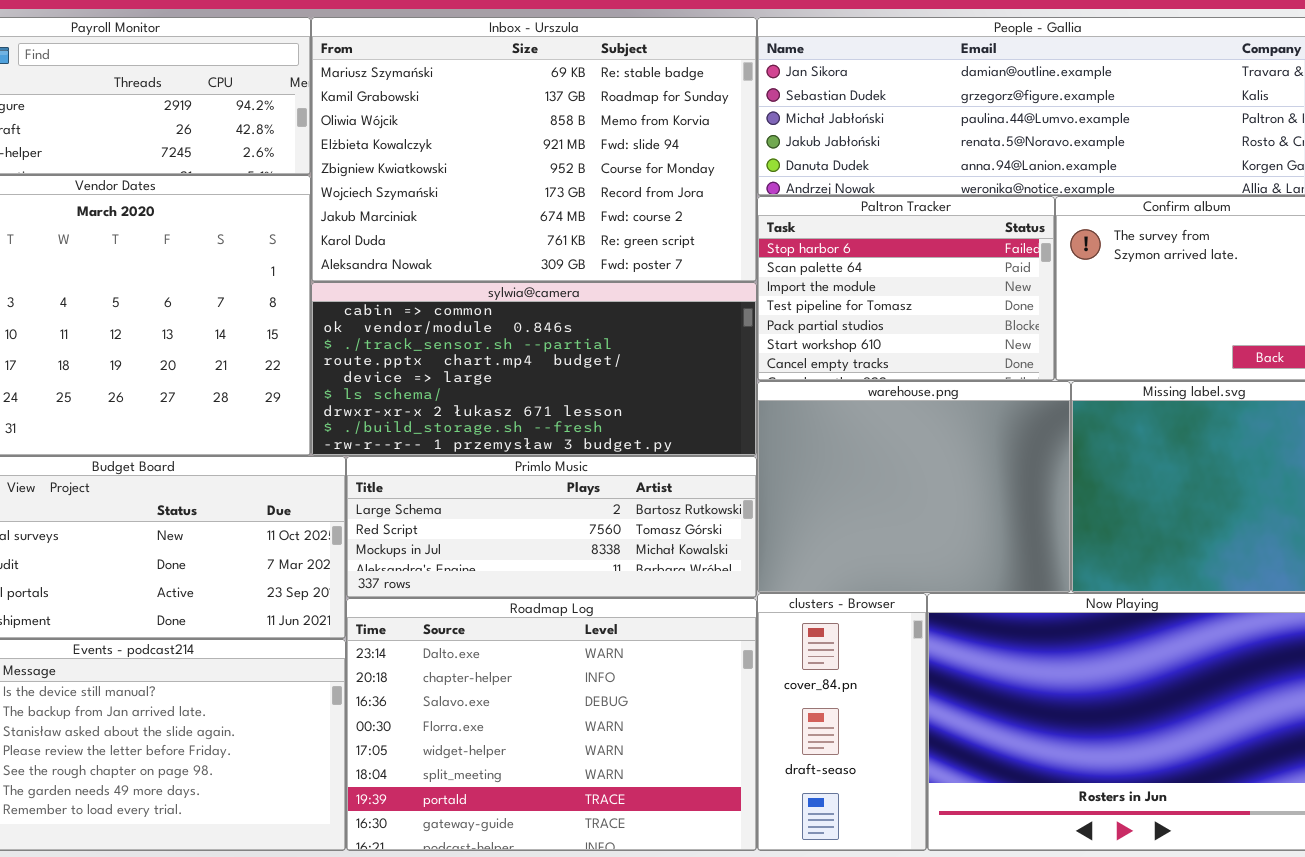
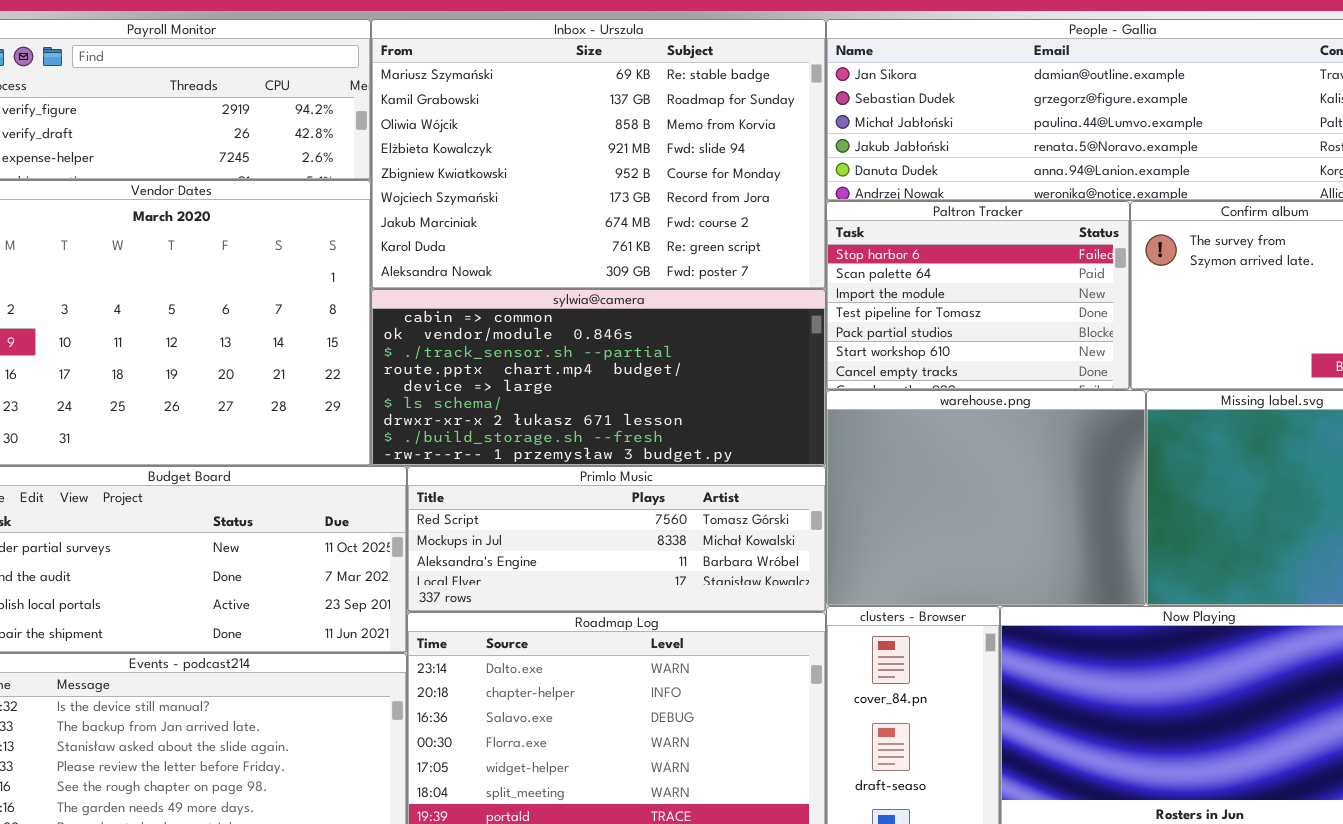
Primlo Music: [346,456,757,598] -> [407,466,826,612], scrolled down 1 row

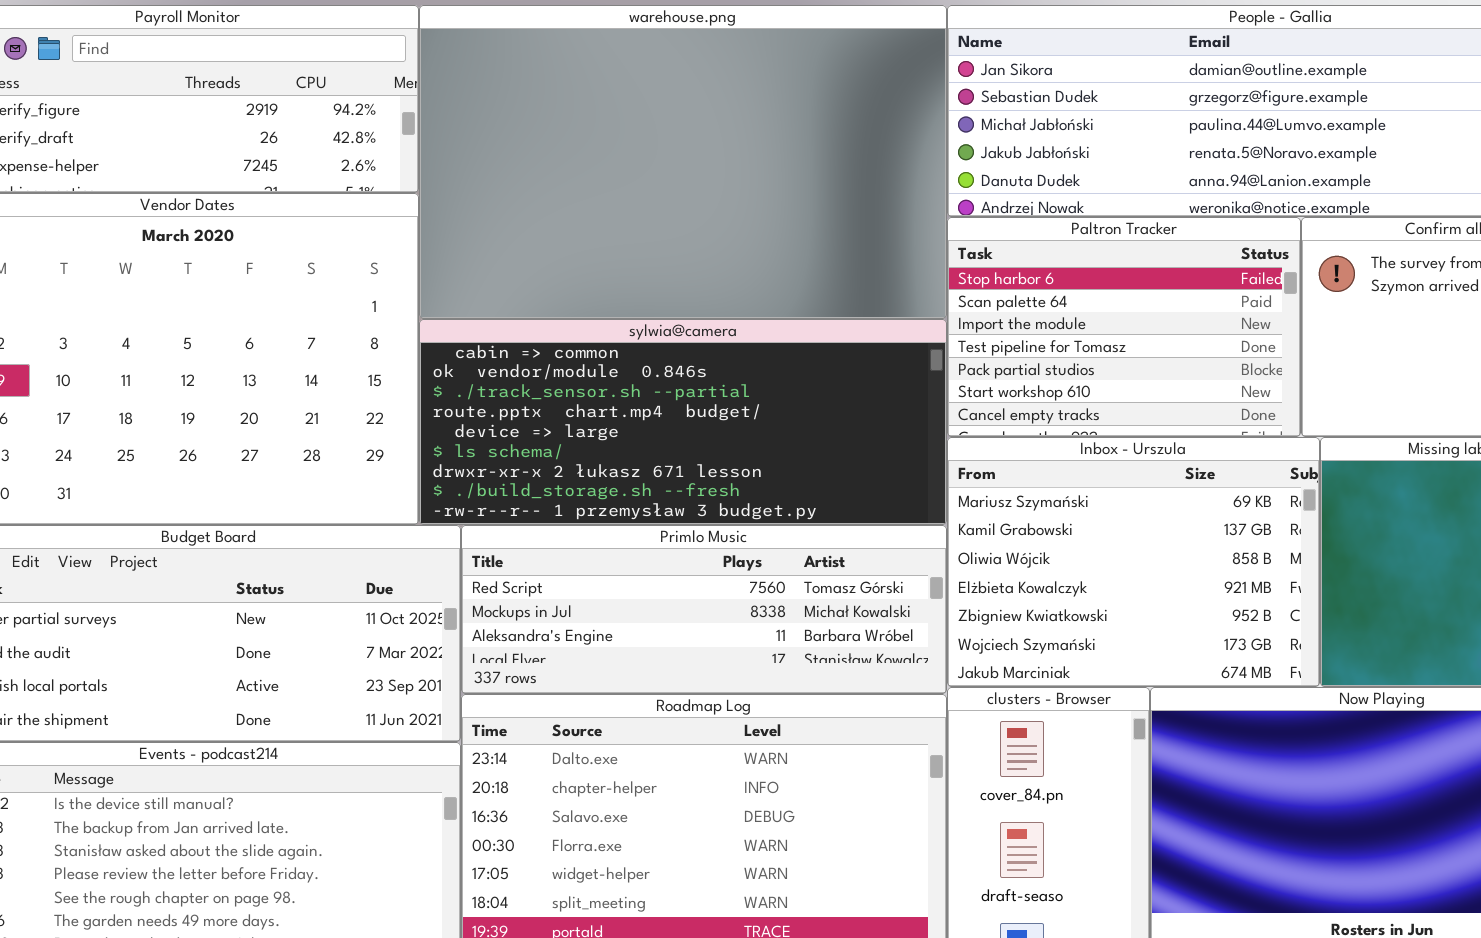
Inbox - Urszula: [371,19,826,289] -> [947,437,1320,687], moved, resized
warehouse.png: [826,390,1146,606] -> [419,5,947,319], moved, resized

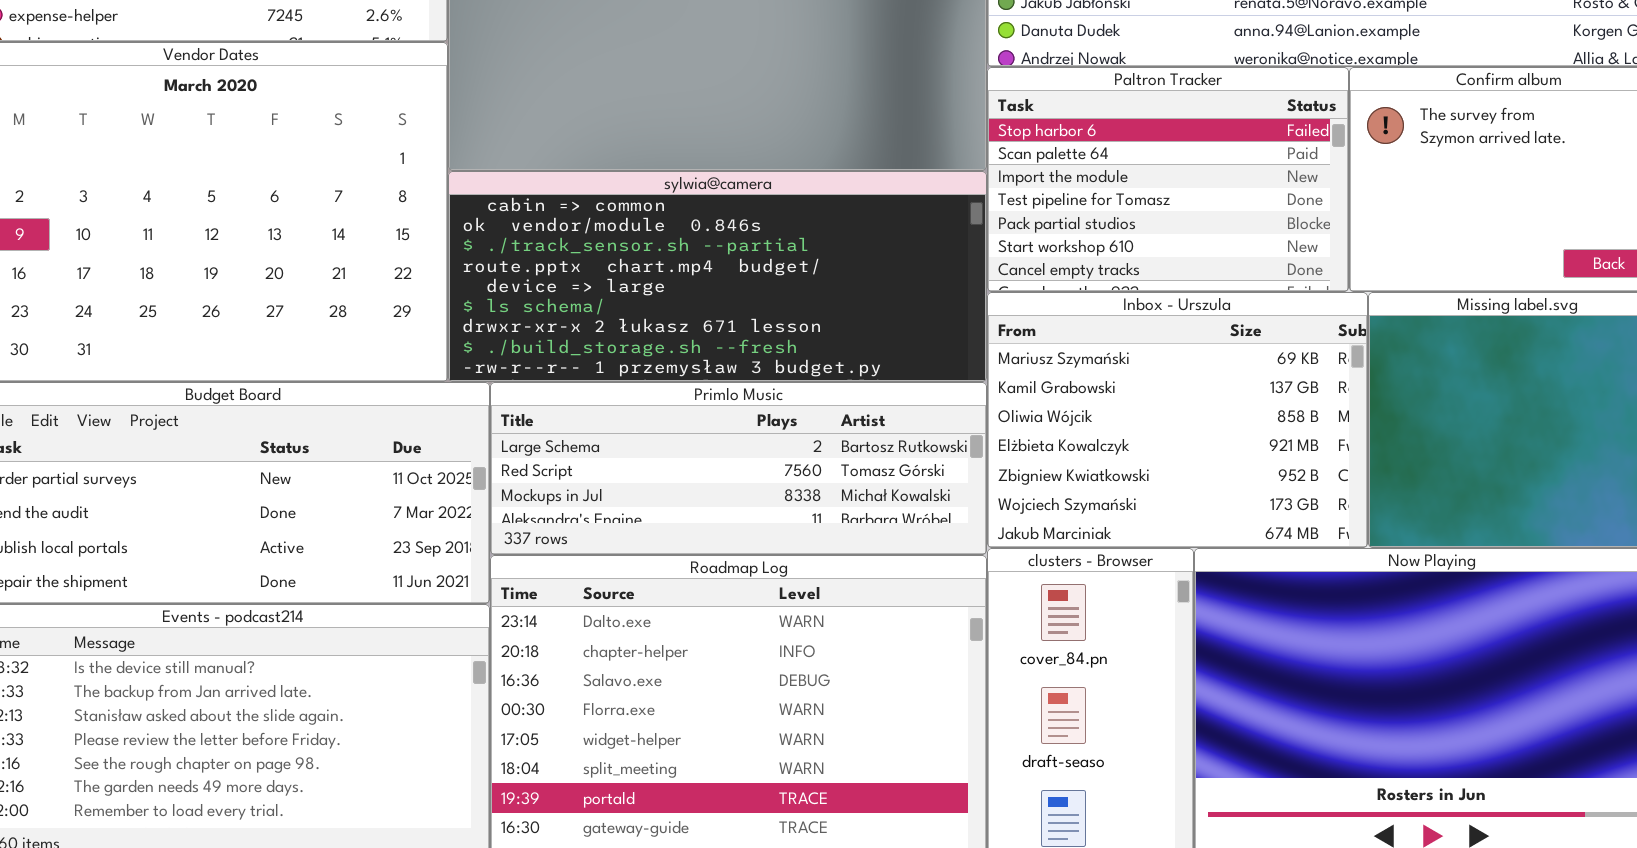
Primlo Music: [461,525,947,694] -> [490,382,987,555], scrolled up 1 row

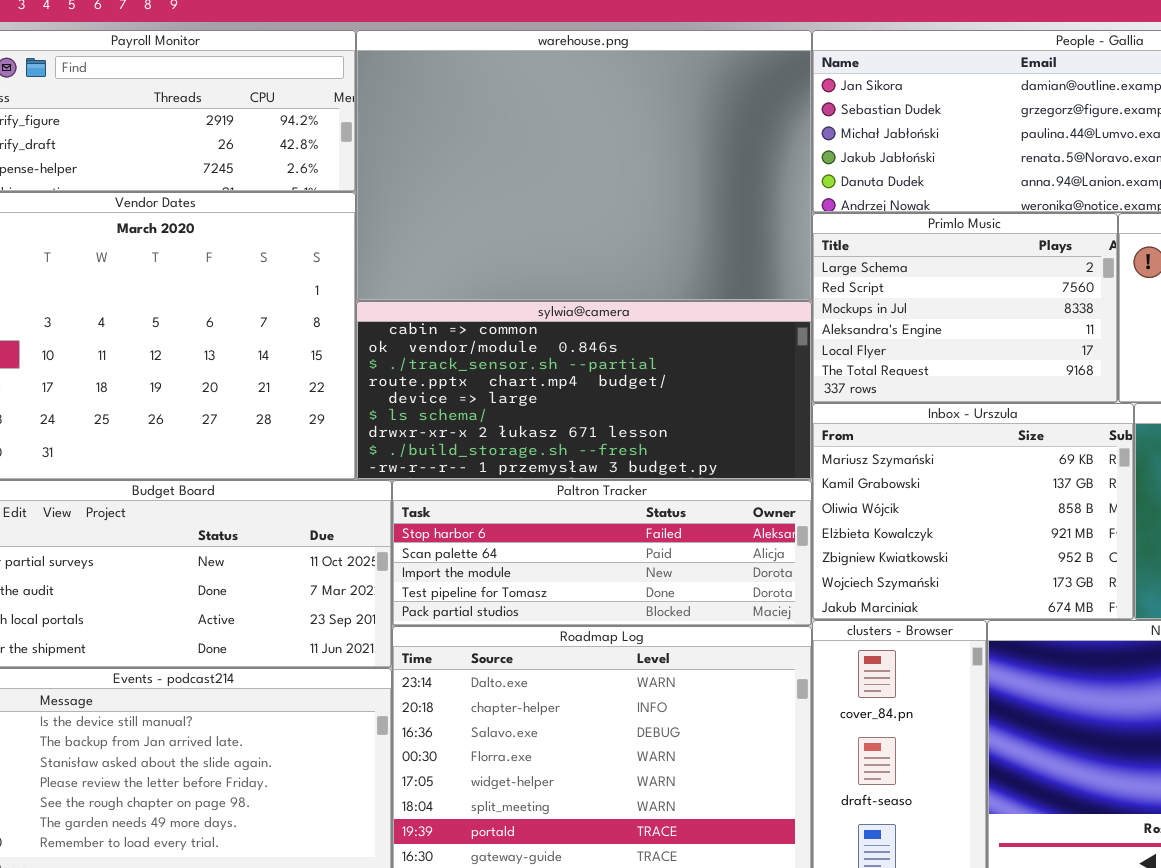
Paltron Tracker: [987,67,1349,292] -> [392,480,812,626], moved, resized
Primlo Music: [490,382,987,555] -> [812,213,1118,403], moved, resized

